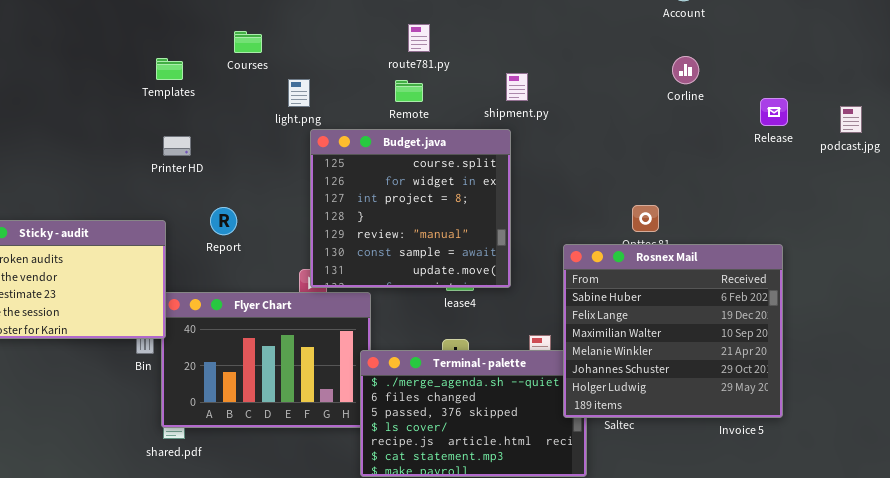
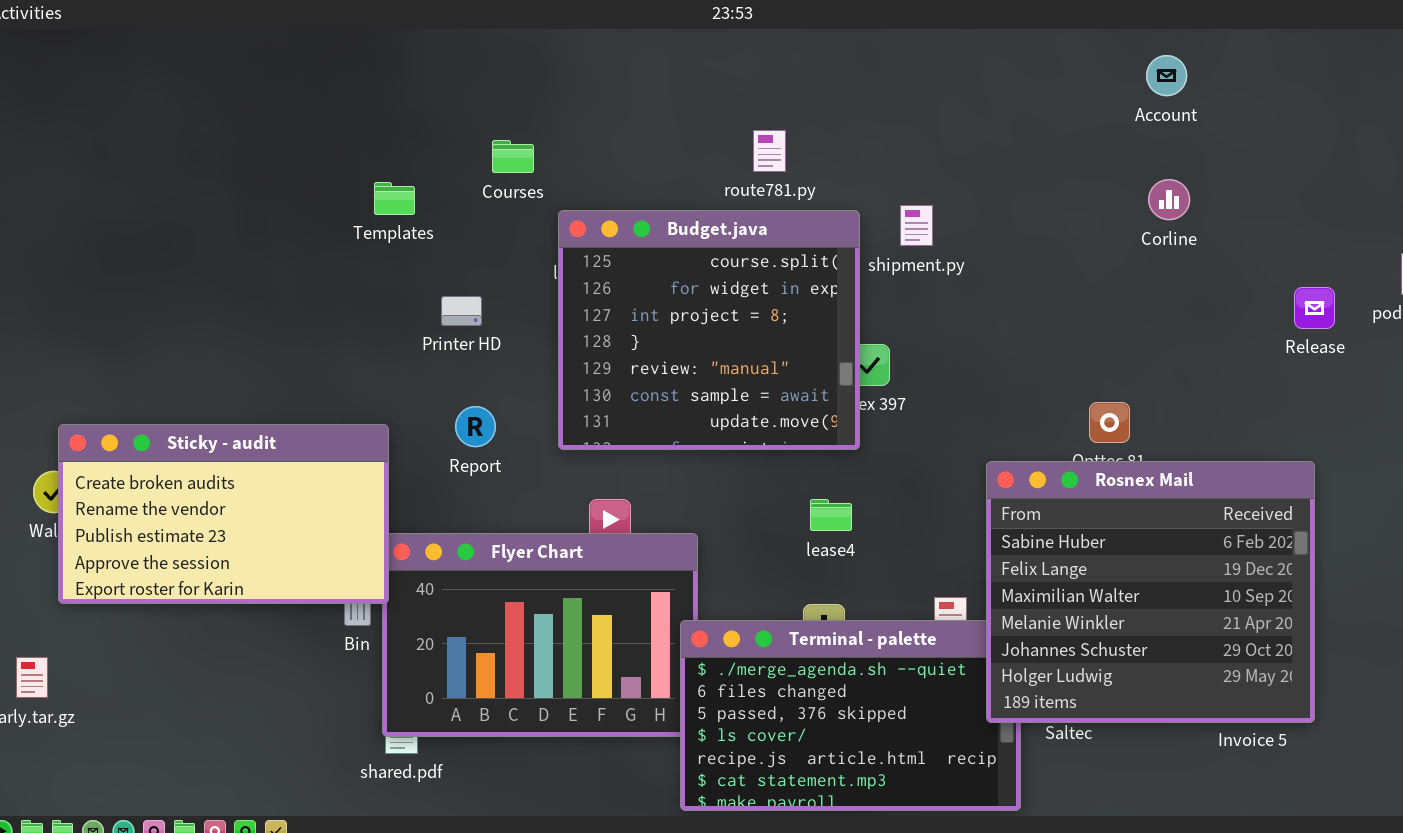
Release: [760,98,788,126] -> [1294,287,1335,329], moved
Budget.java: [310,129,511,288] -> [558,210,860,450], moved
Printer HD: [163,136,191,156] -> [441,296,482,326], moved

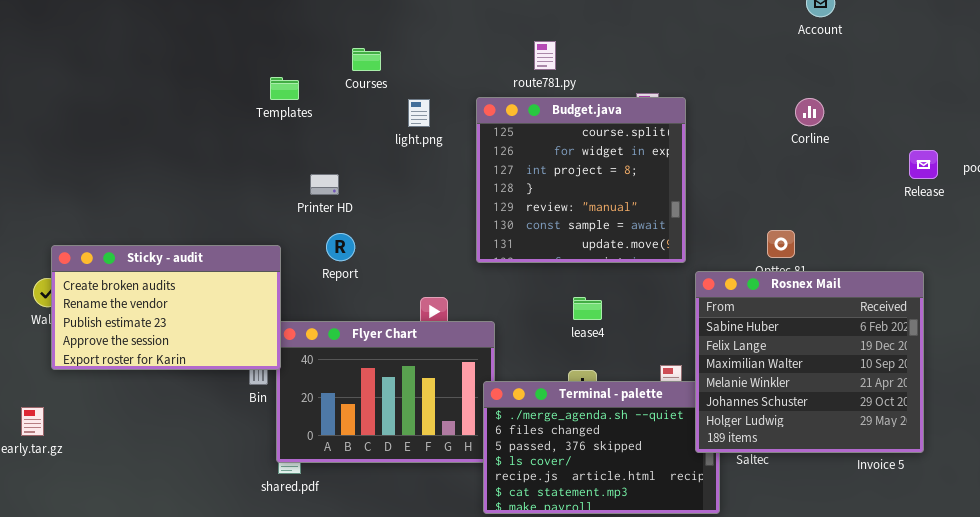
Corline: [1148,179,1190,220] -> [795,98,824,126], moved
Budget.java: [558,210,860,450] -> [476,97,686,263], moved
Printer HD: [441,296,482,326] -> [310,174,339,195], moved

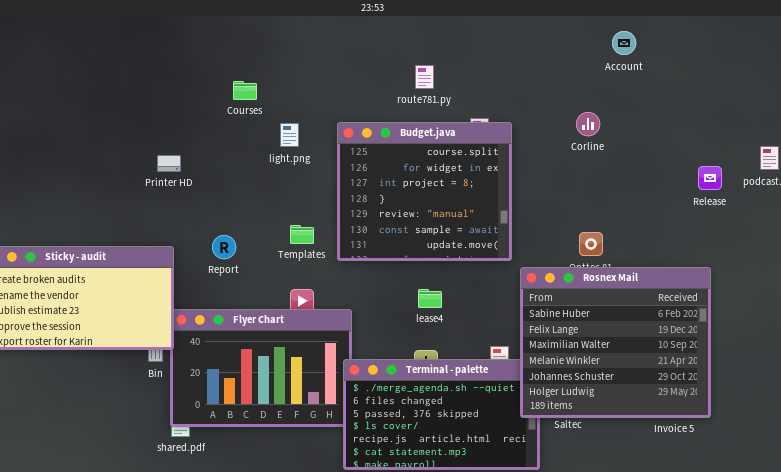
route781.py: [534,41,556,70] -> [415,65,434,89], moved
Templates: [270,77,299,100] -> [290,225,314,244], moved
Corline: [795,98,824,126] -> [576,112,600,136], moved
Printer HD: [310,174,339,195] -> [157,155,181,172], moved

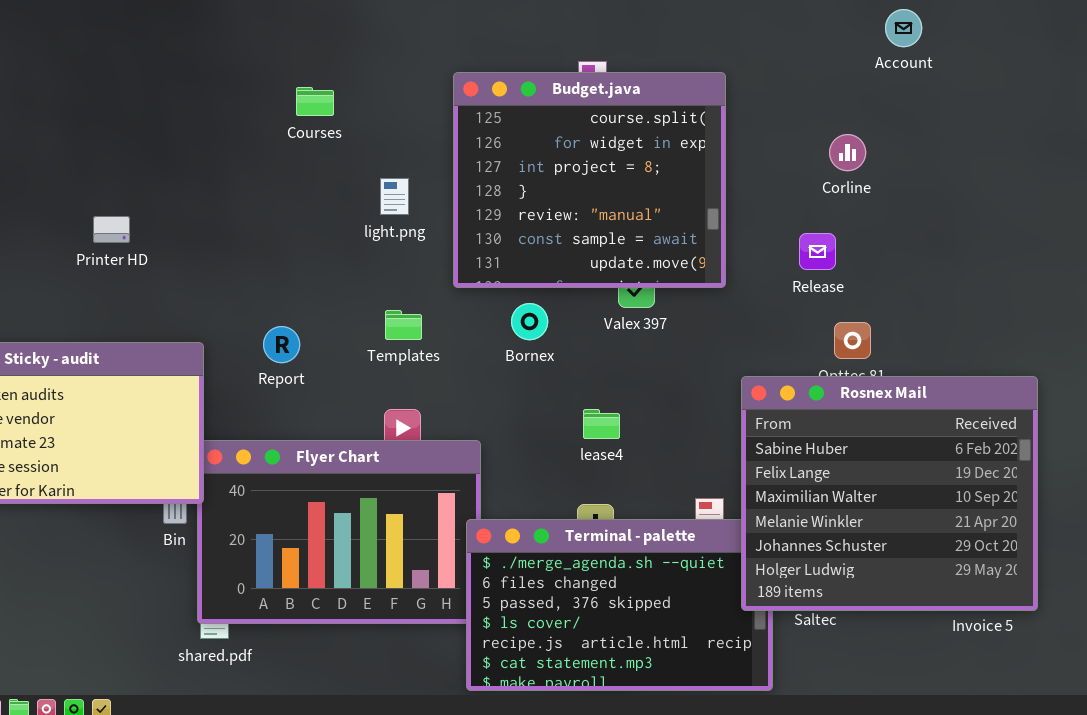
Budget.java: [337,122,512,261] -> [453,72,726,288], moved
light.png: [280,123,299,147] -> [380,178,409,215], moved
Printer HD: [157,155,181,172] -> [93,216,130,243], moved
Release: [698,166,722,190] -> [799,233,836,270], moved

